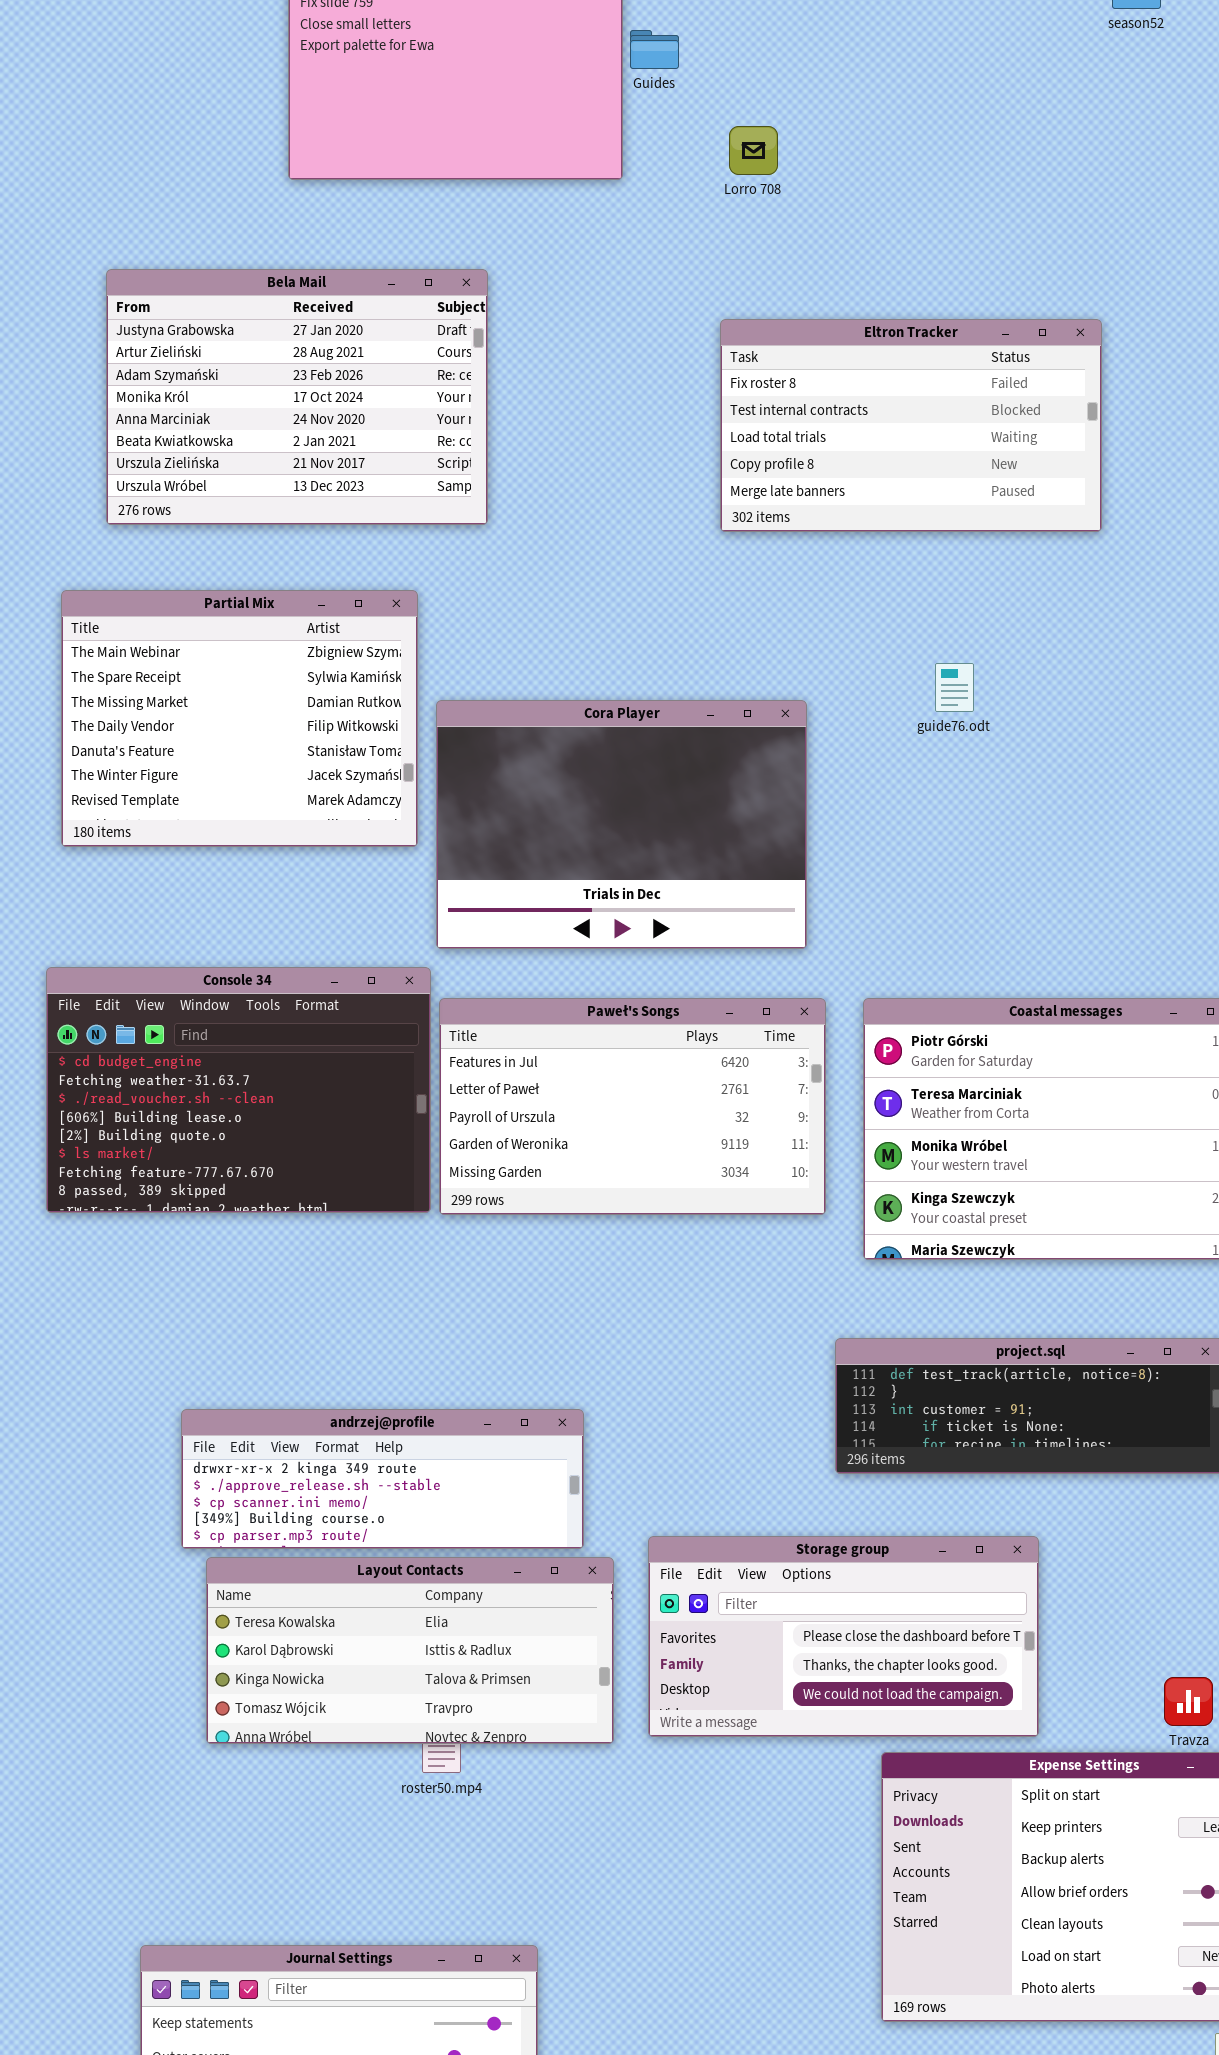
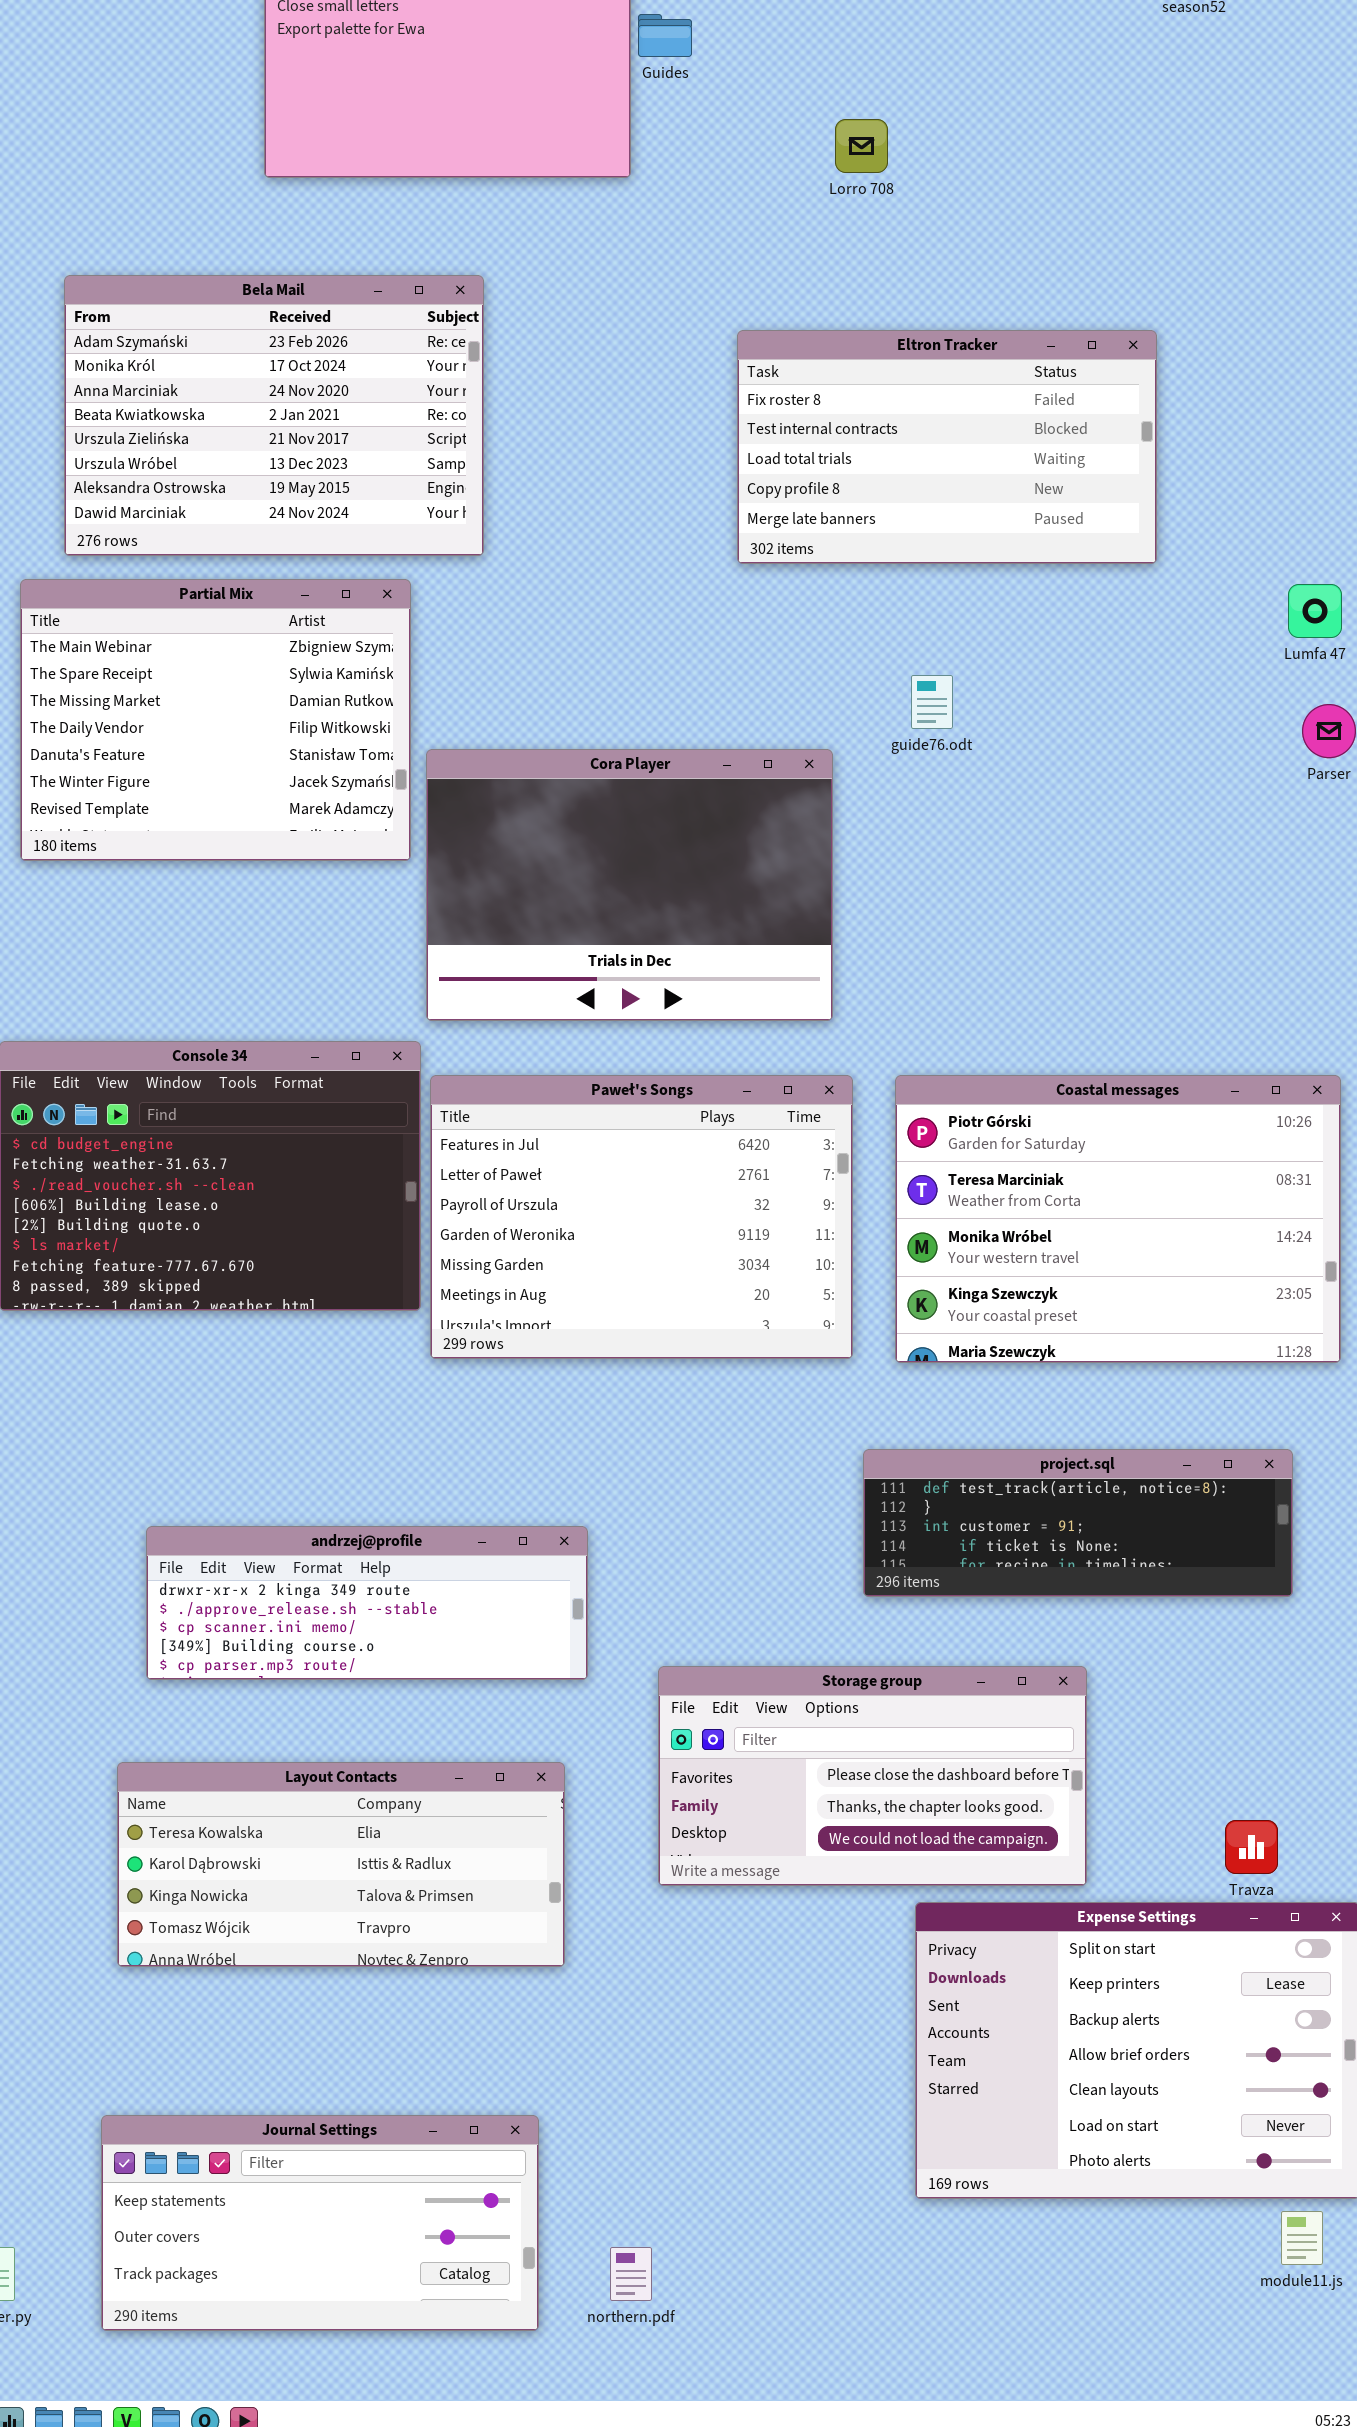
Lorro 708: [729,126,778,175] -> [835,119,888,173], moved
Bela Mail: [106,269,488,525] -> [64,275,484,556], scrolled down 2 rows
Partial Mix: [61,590,418,847] -> [20,579,411,861], moved
guide76.odt: [935,663,974,712] -> [911,675,953,729], moved
Paweł's Songs: [439,998,826,1215] -> [430,1075,853,1359], resized
Layout Contacts: [206,1557,614,1744] -> [117,1762,565,1967], moved

